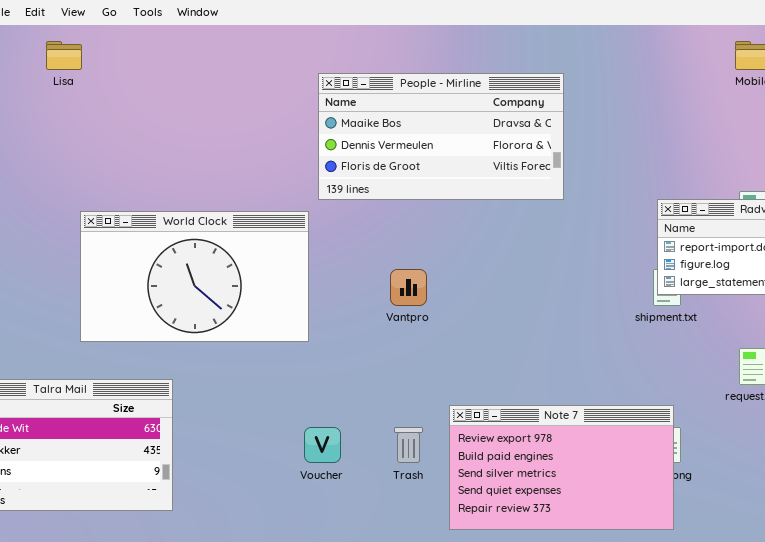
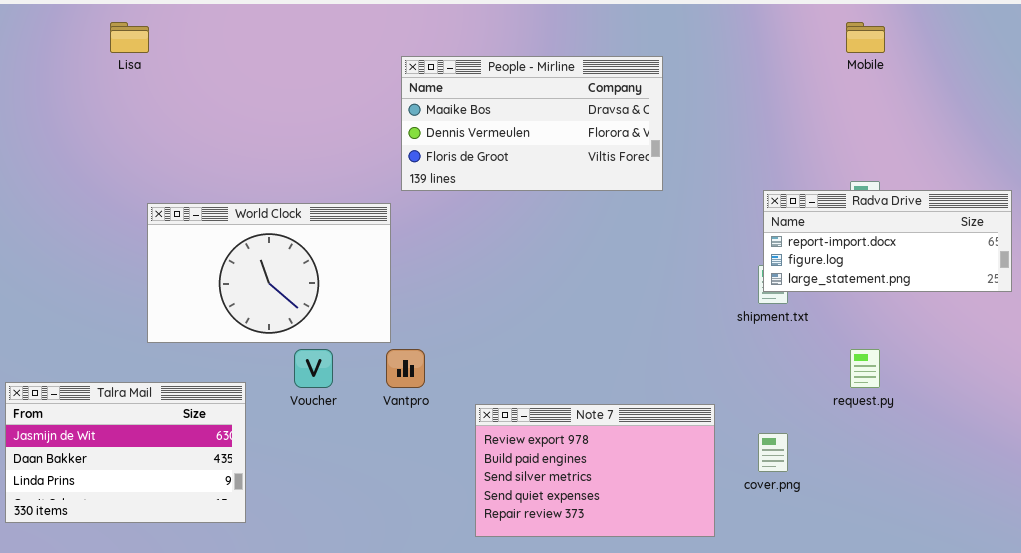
Vantpro: [390,269,427,306] -> [386,349,425,388], moved
Note 7: [449,405,674,530] -> [475,404,715,537], moved
Voucher: [304,427,341,463] -> [294,349,333,388], moved

